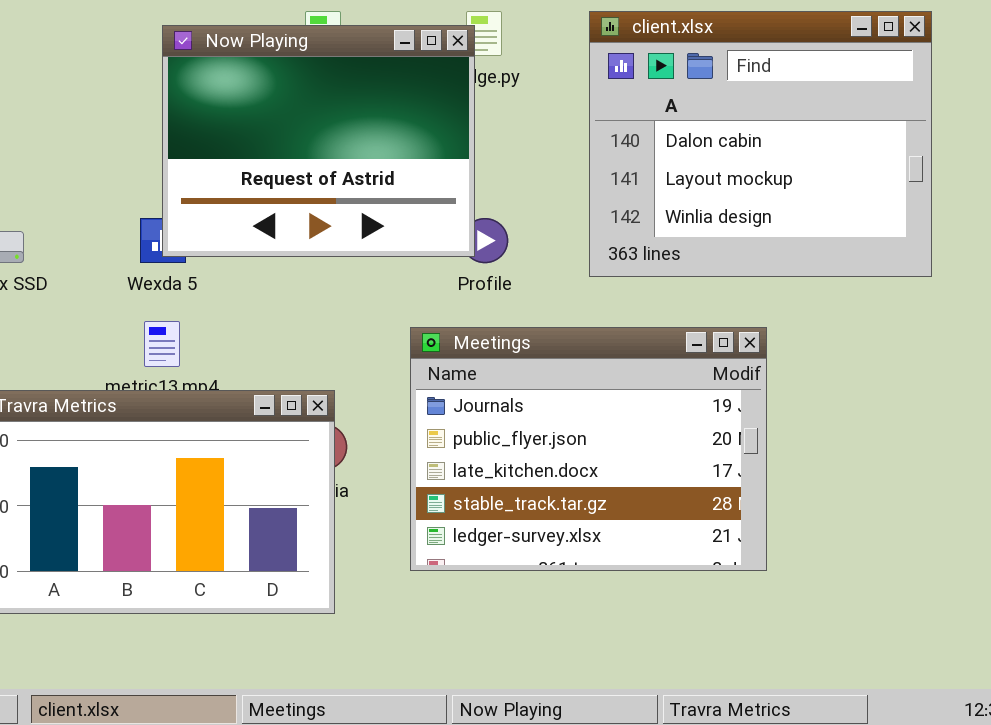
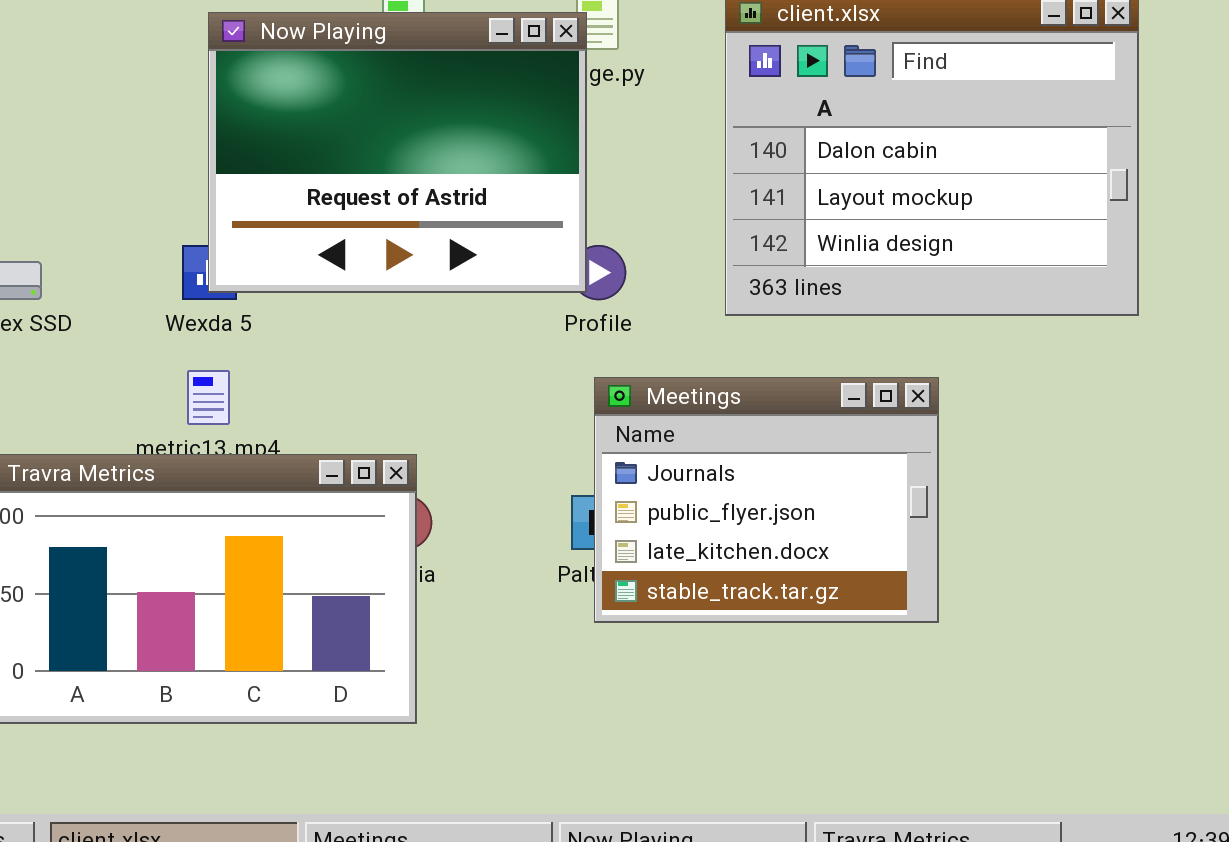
Meetings: [410,327,767,571] -> [594,377,939,623], resized

